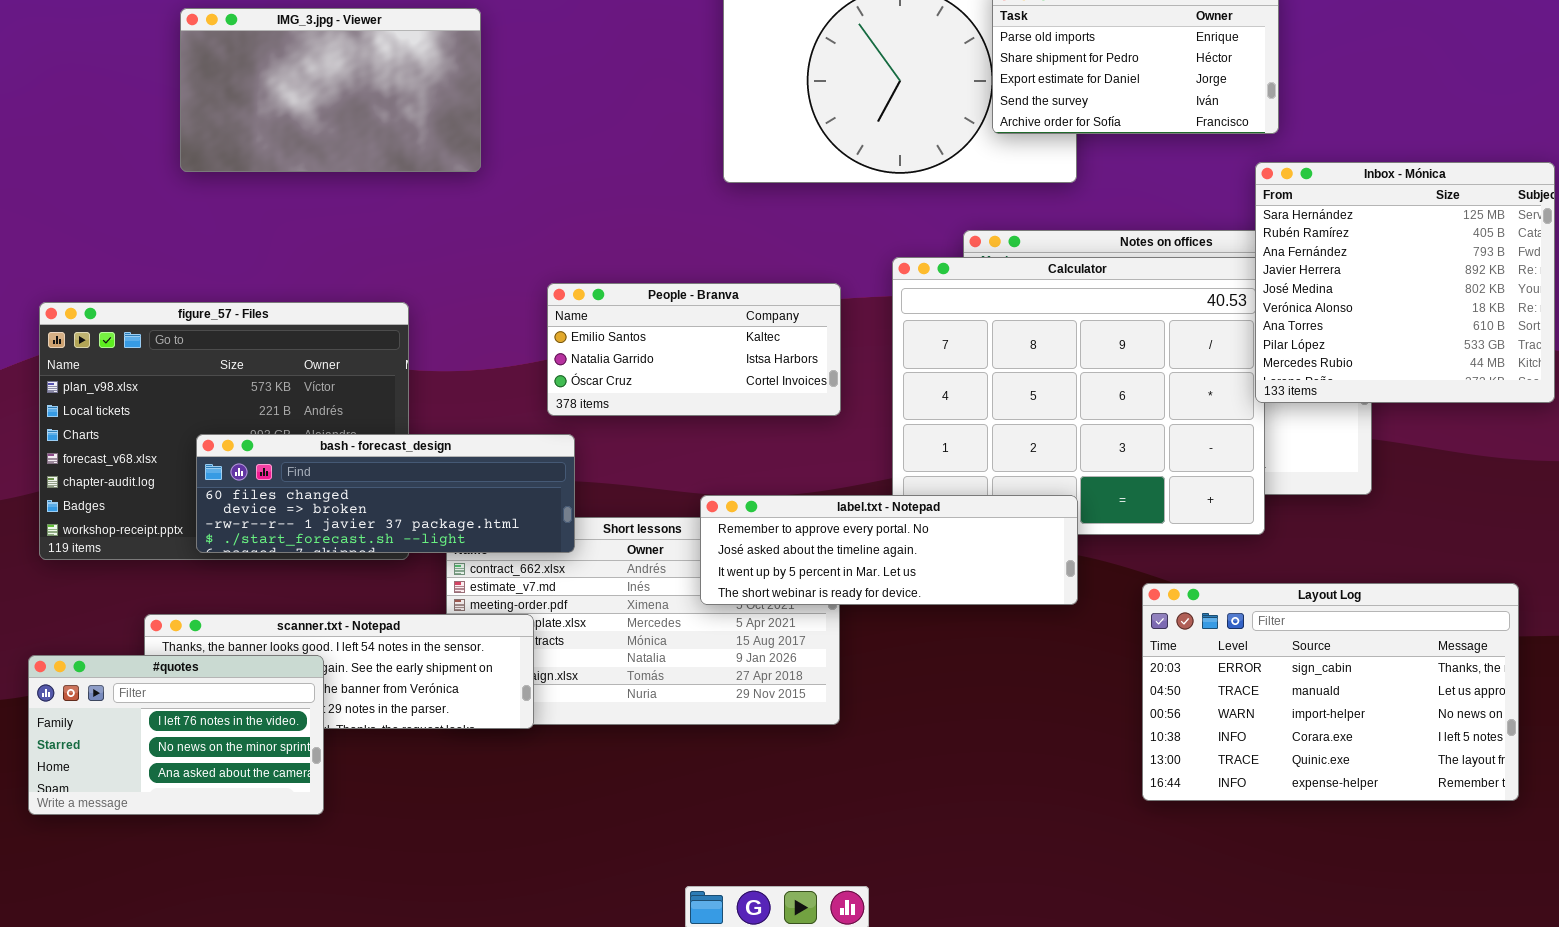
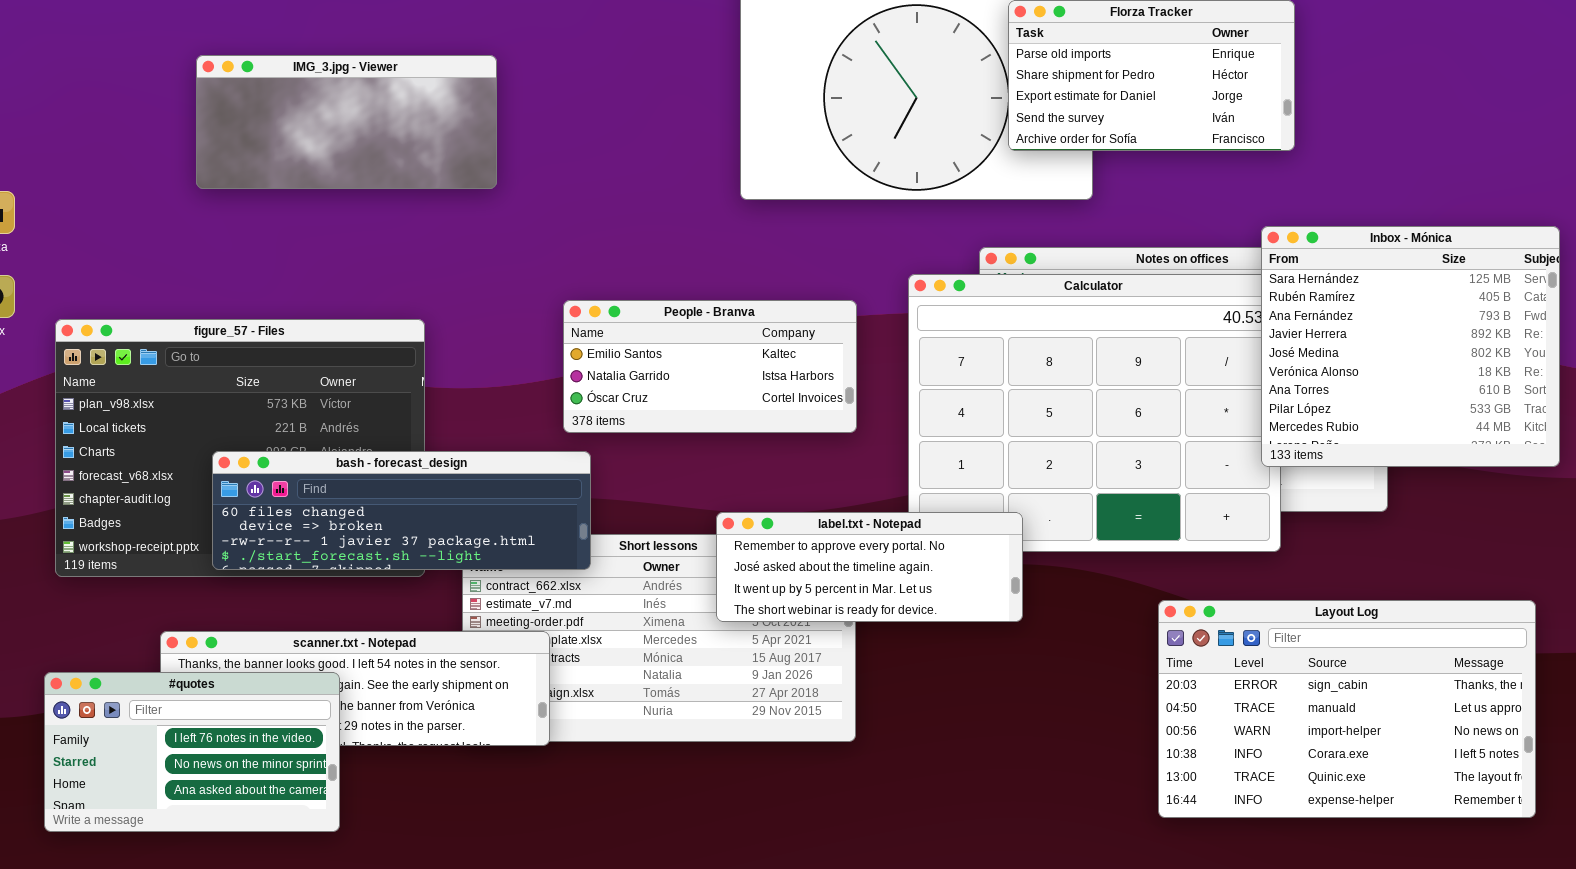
IMG_3.jpg - Viewer: [180,8,481,172] -> [196,55,497,189], resized
Inbox - Mónica: [1255,162,1555,403] -> [1261,226,1560,467], moved
label.txt - Notepad: [700,495,1078,605] -> [716,512,1023,622], resized

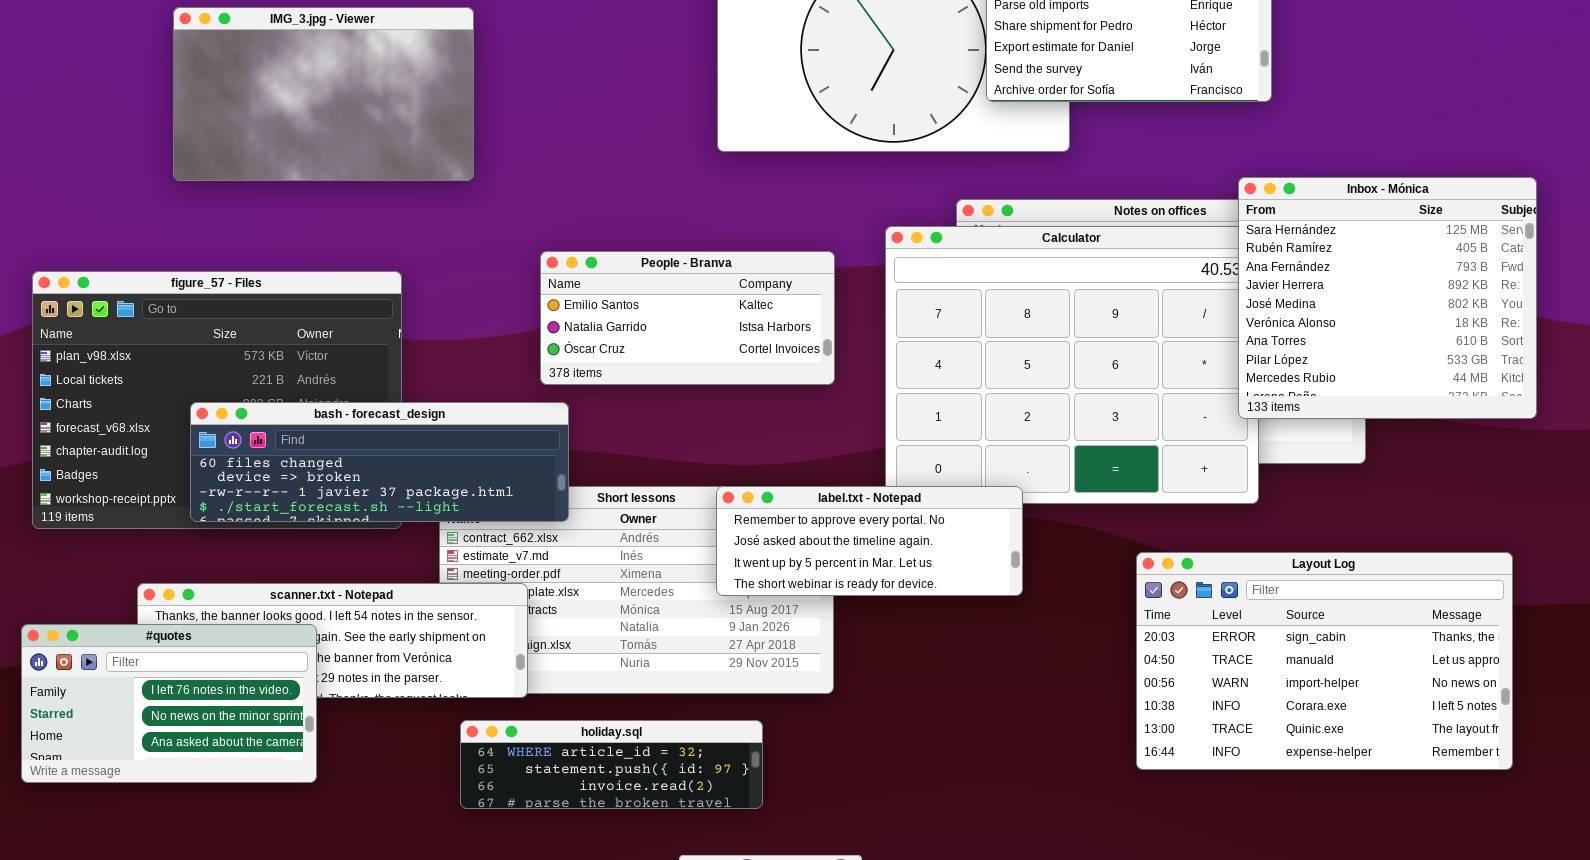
IMG_3.jpg - Viewer: [196,55,497,189] -> [173,7,474,181], resized
label.txt - Notepad: [716,512,1023,622] -> [716,486,1023,596], moved
holiday.sql: none -> [460,720,763,809], opened

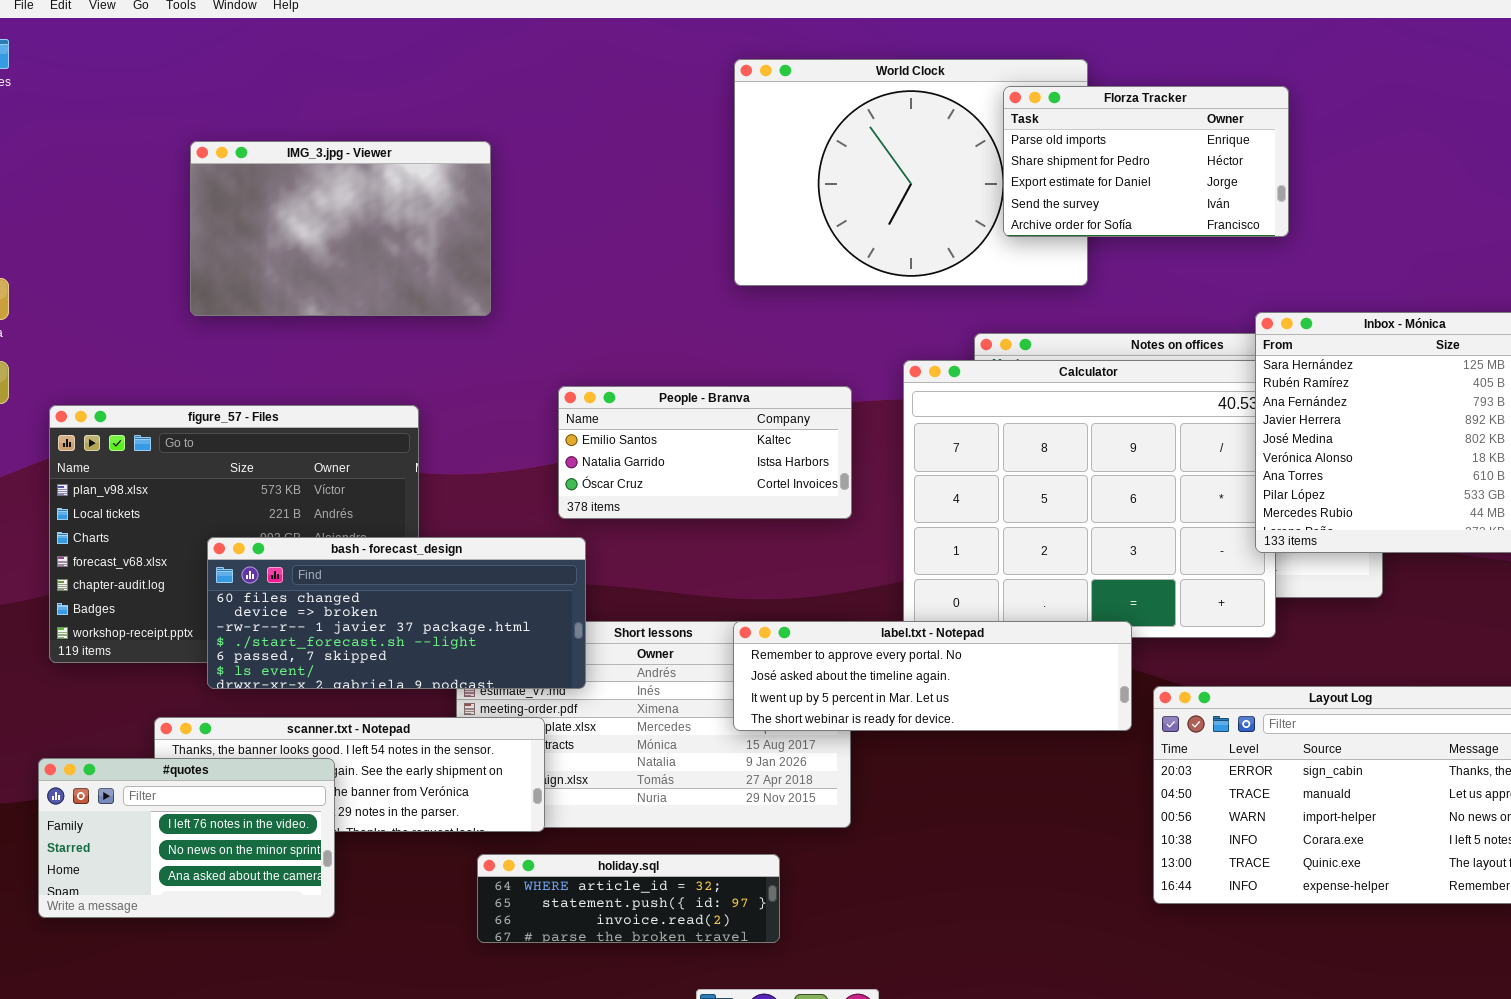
bash - forecast_design: [190,402,569,522] -> [207,537,586,689], resized
label.txt - Notepad: [716,486,1023,596] -> [733,621,1132,731], resized

